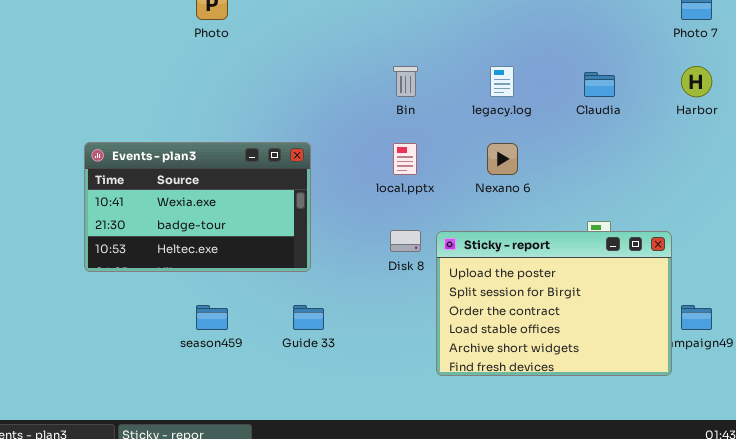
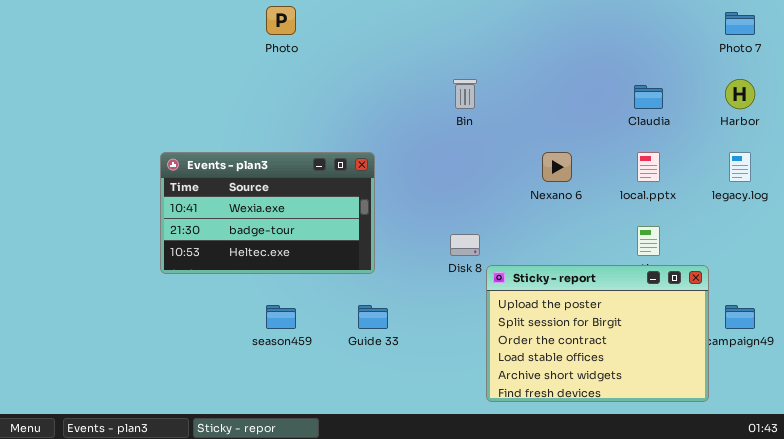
legacy.log: [490,66,514,97] -> [729,152,751,182], moved
local.pptx: [393,143,417,175] -> [637,152,660,182], moved
Sticky - report: [436,231,672,376] -> [486,265,709,402], moved

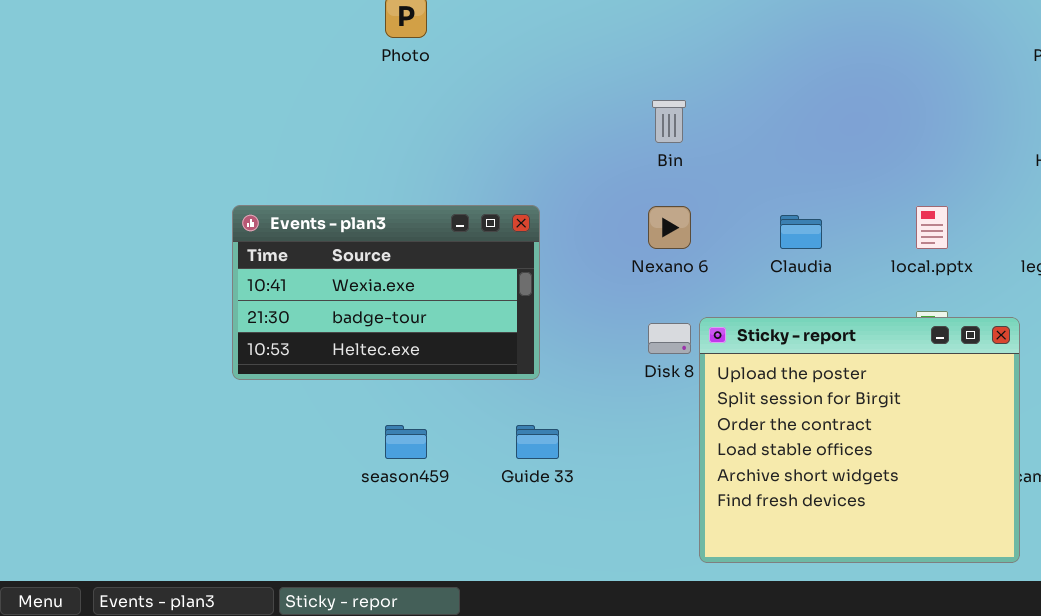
Claudia: [634,85,663,109] -> [780,215,822,249], moved
Nexano 6: [542,152,572,182] -> [648,206,691,249], moved
Sticky - report: [486,265,709,402] -> [699,317,1020,563], resized

